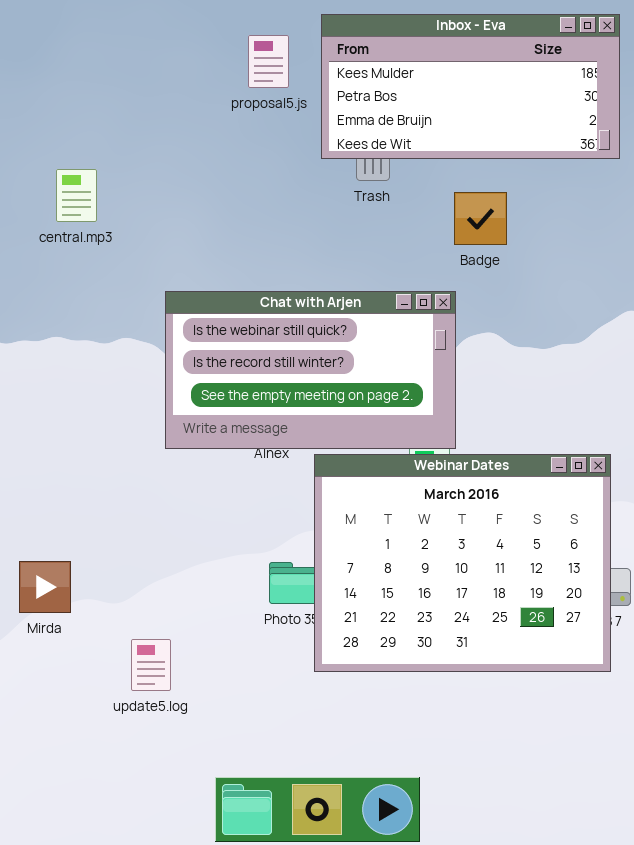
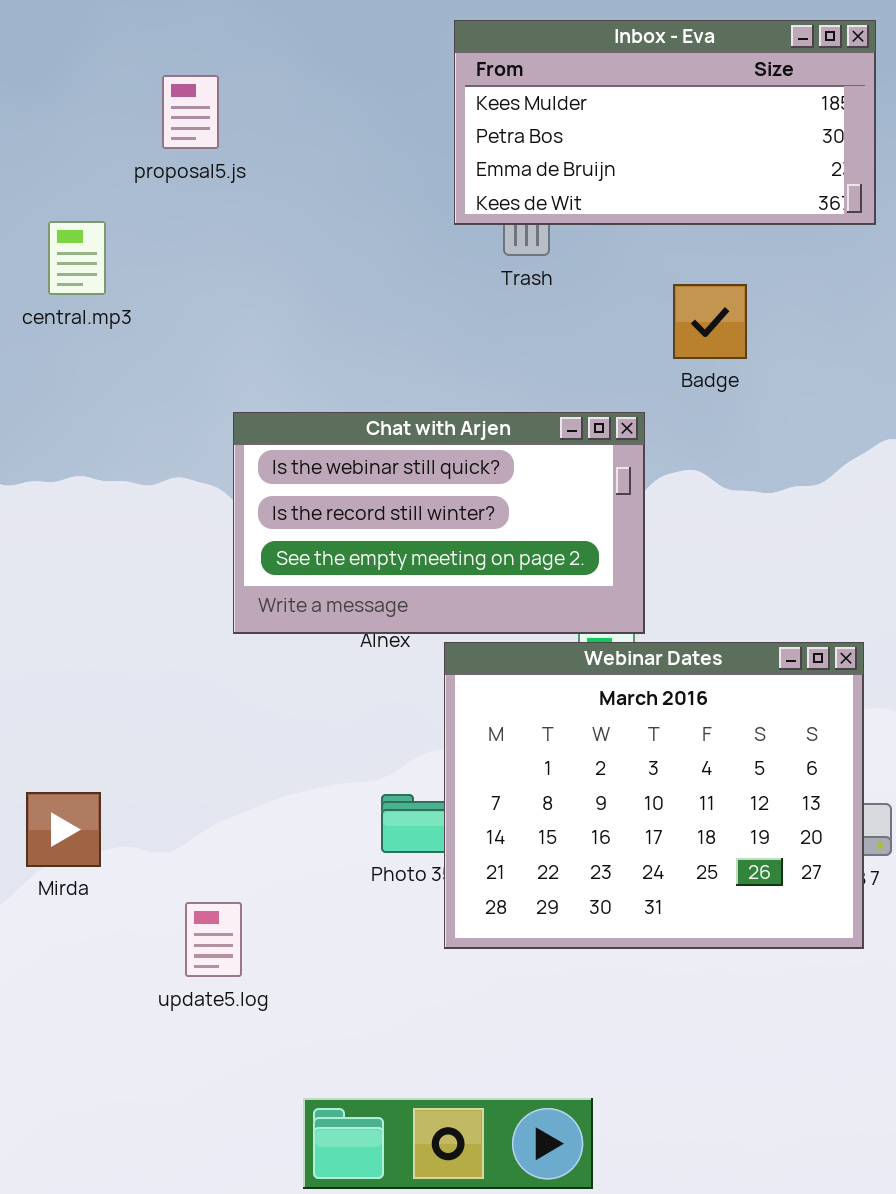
proposal5.js: [248,35,289,88] -> [162,75,219,149], moved
central.mp3: [56,169,97,222] -> [48,221,106,295], moved
Badge: [454,192,507,245] -> [673,284,747,359], moved

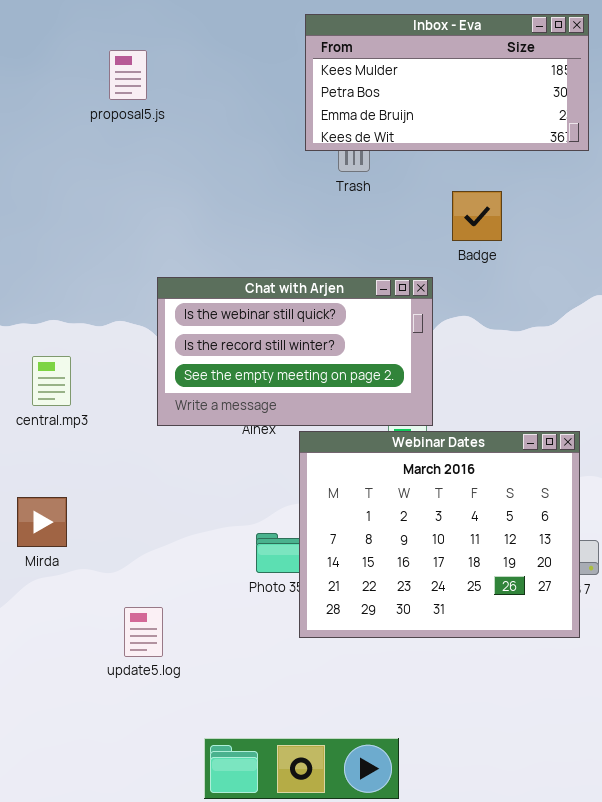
central.mp3: [48,221,106,295] -> [32,356,71,406], moved
Mirda: [26,792,101,867] -> [17,497,67,547], moved

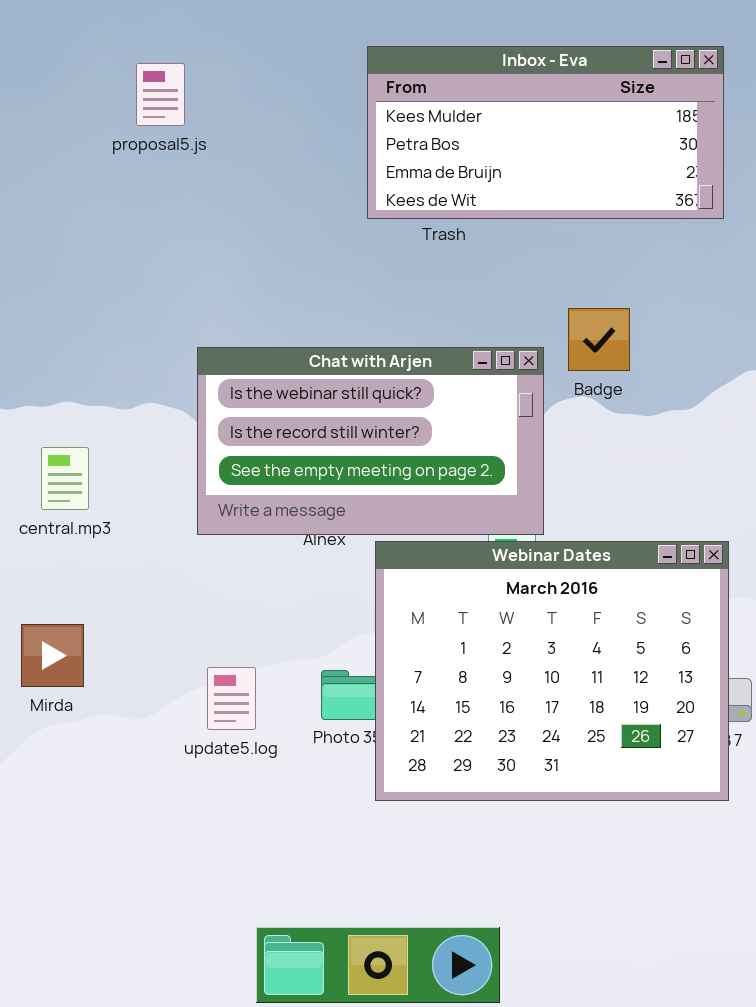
Inbox - Eva: [305,14,589,151] -> [367,46,724,219], moved
Badge: [452,191,502,241] -> [568,308,630,371], moved
update5.log: [124,607,163,657] -> [207,667,256,730], moved

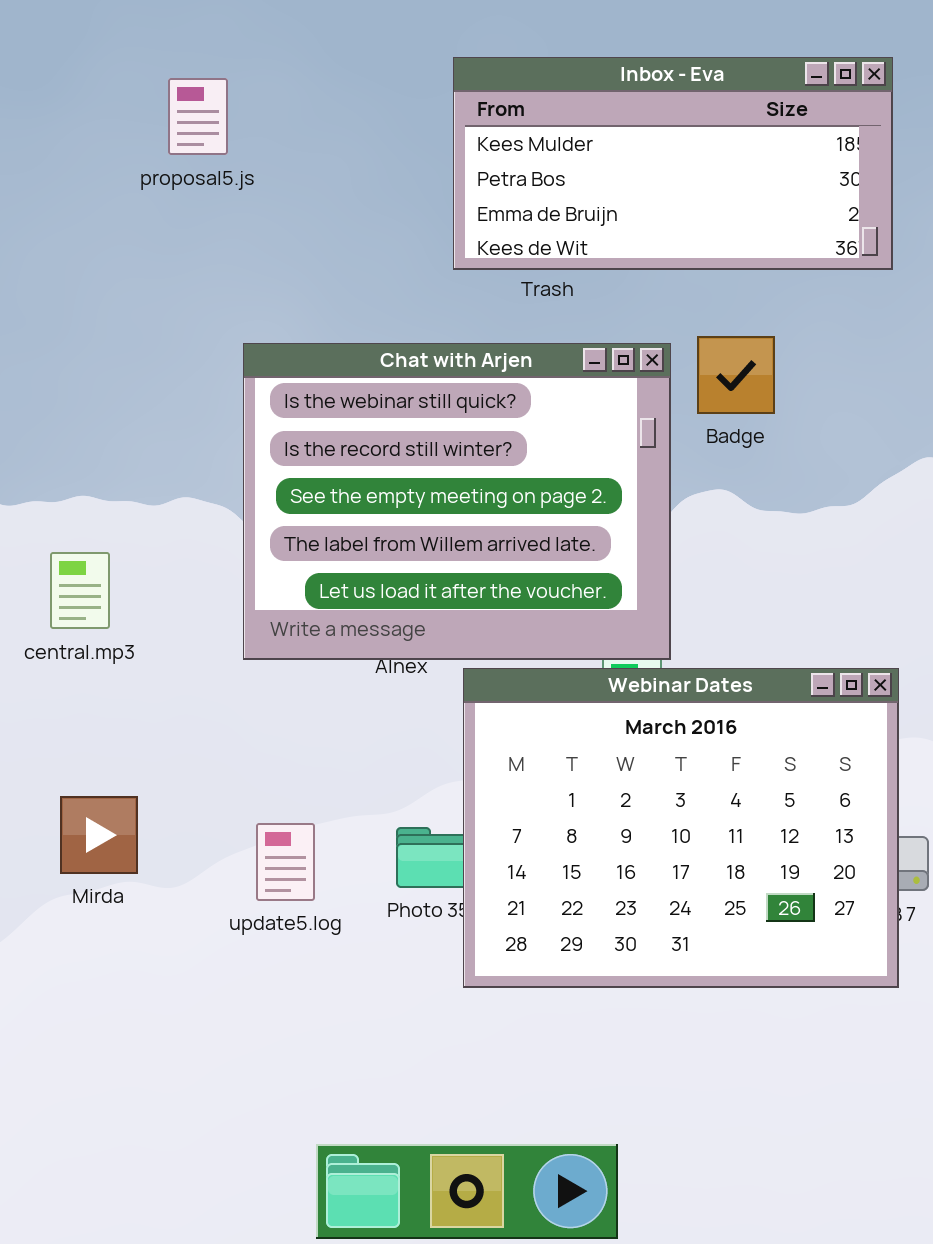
Badge: [568,308,630,371] -> [697,336,775,414], moved
Chat with Arjen: [197,347,544,535] -> [243,343,671,660], resized
Mirda: [21,624,84,687] -> [60,796,138,874], moved

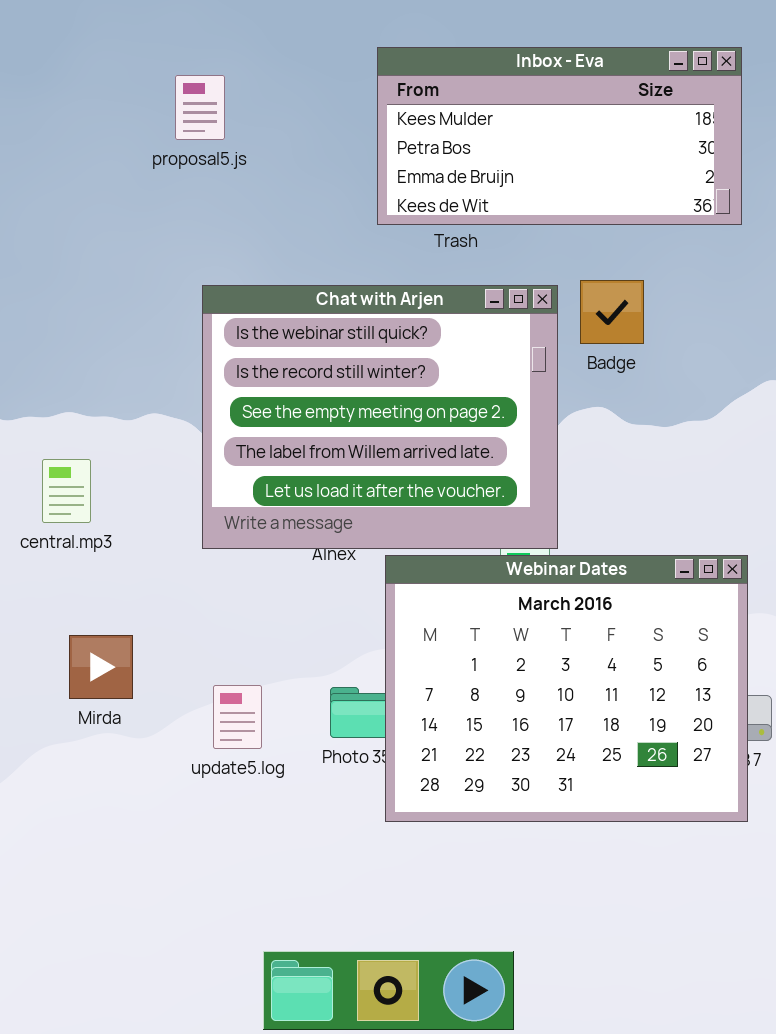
proposal5.js: [168,78,228,155] -> [175,75,225,140], moved
Mirda: [60,796,138,874] -> [69,635,133,699], moved

